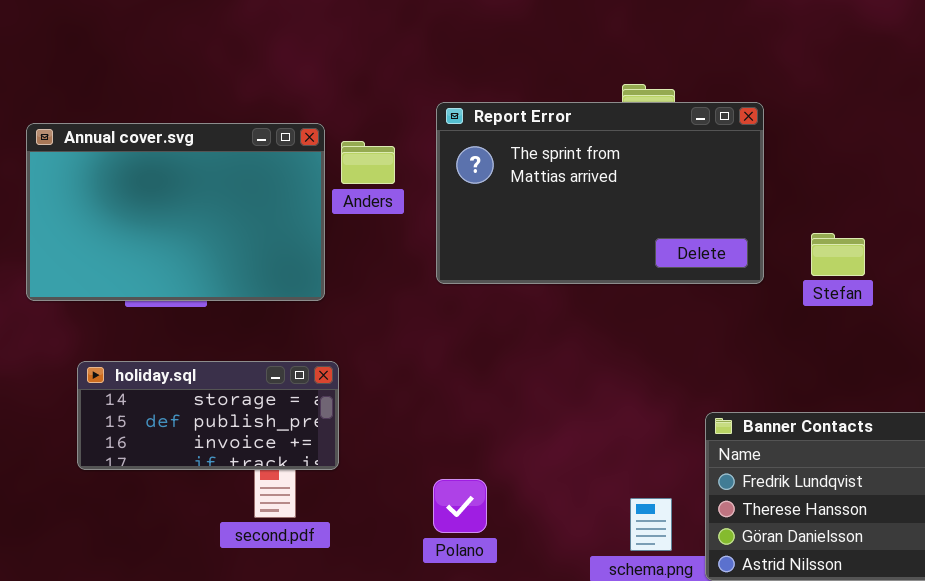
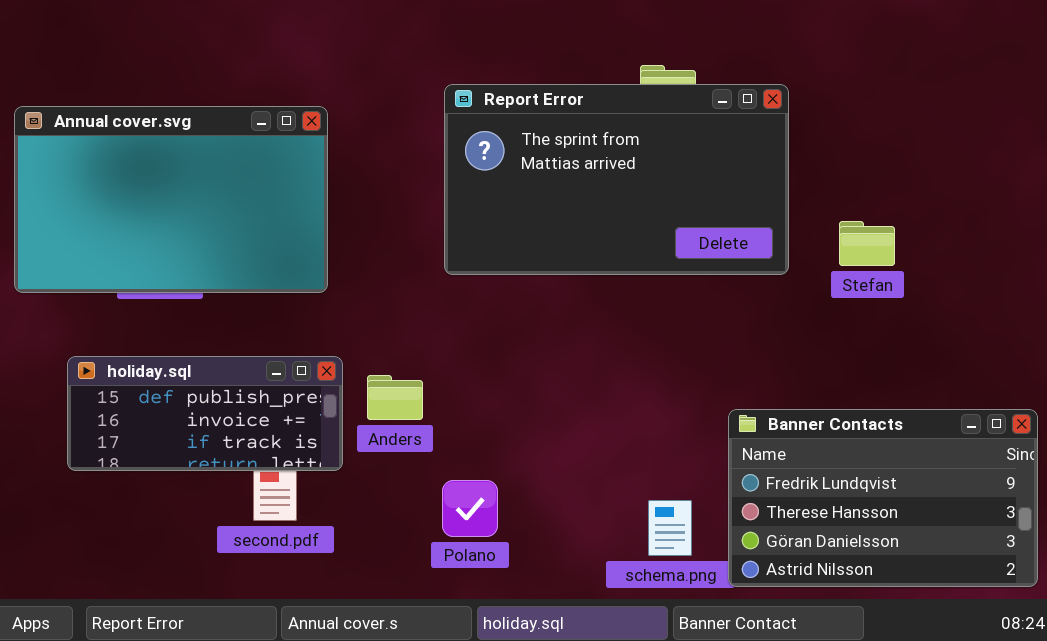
Anders: [341,141,395,184] -> [367,375,423,420], moved
holiday.sql: [77,361,339,470] -> [67,356,343,471], scrolled down 1 row

